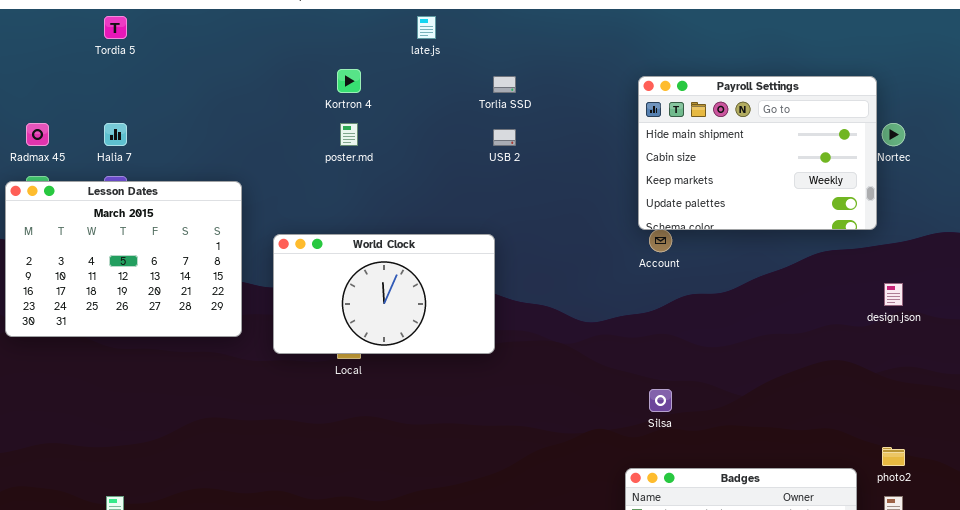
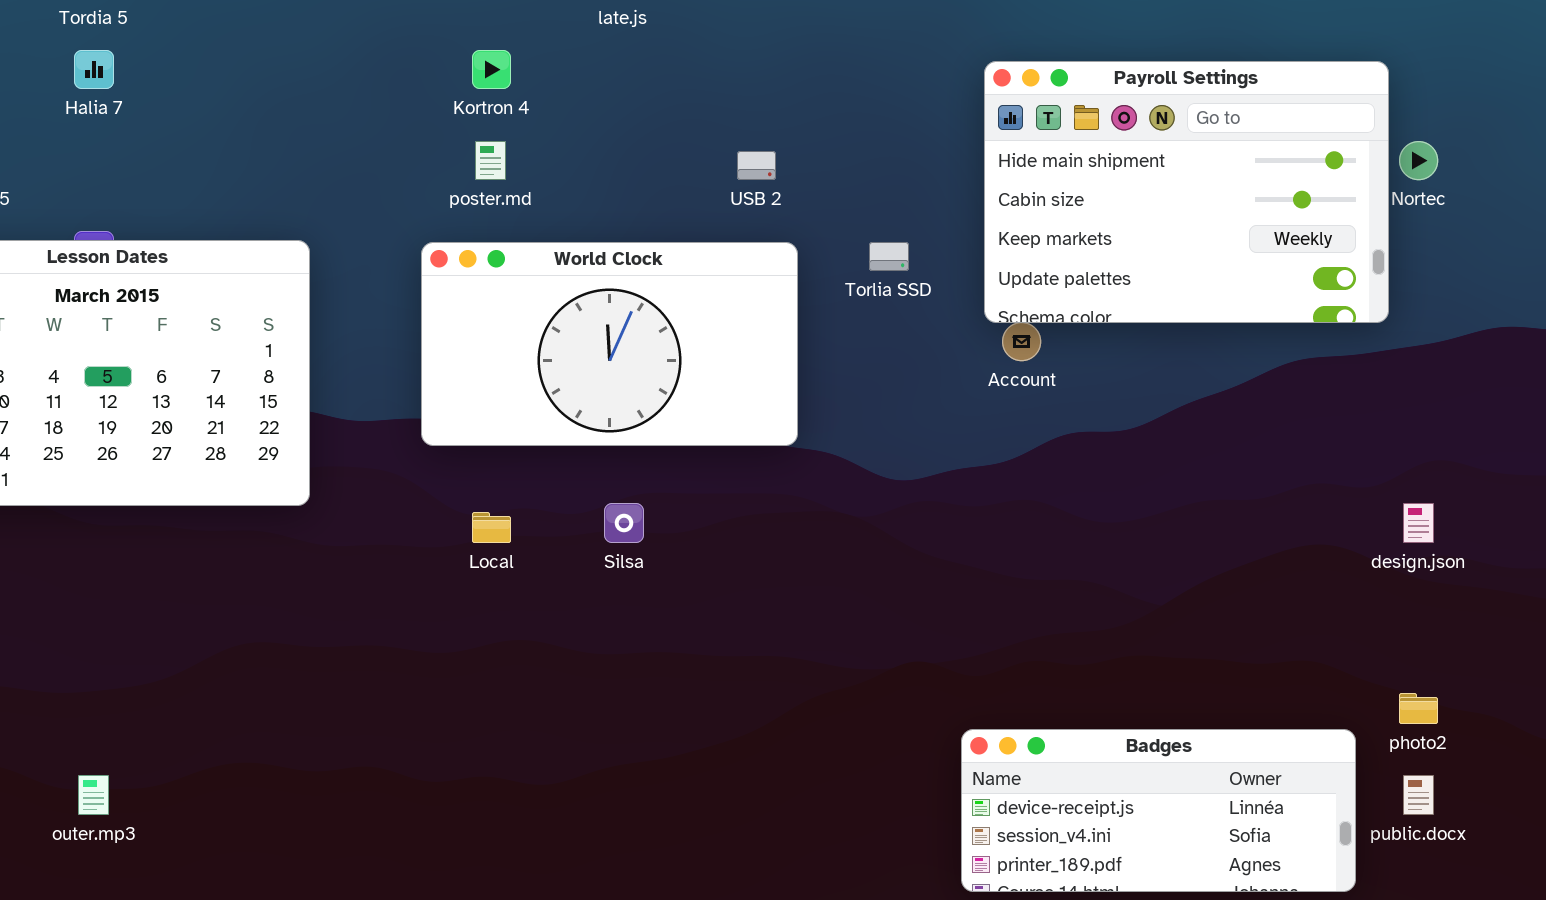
Torlia SSD: [493,76,516,93] -> [869,242,909,271], moved
Halia 7: [104,123,127,146] -> [74,50,114,89], moved
World Clock: [273,234,495,354] -> [421,242,798,446], moved
design.json: [884,283,903,306] -> [1403,503,1434,543], moved
Silsa: [649,389,672,412] -> [604,503,644,543], moved

